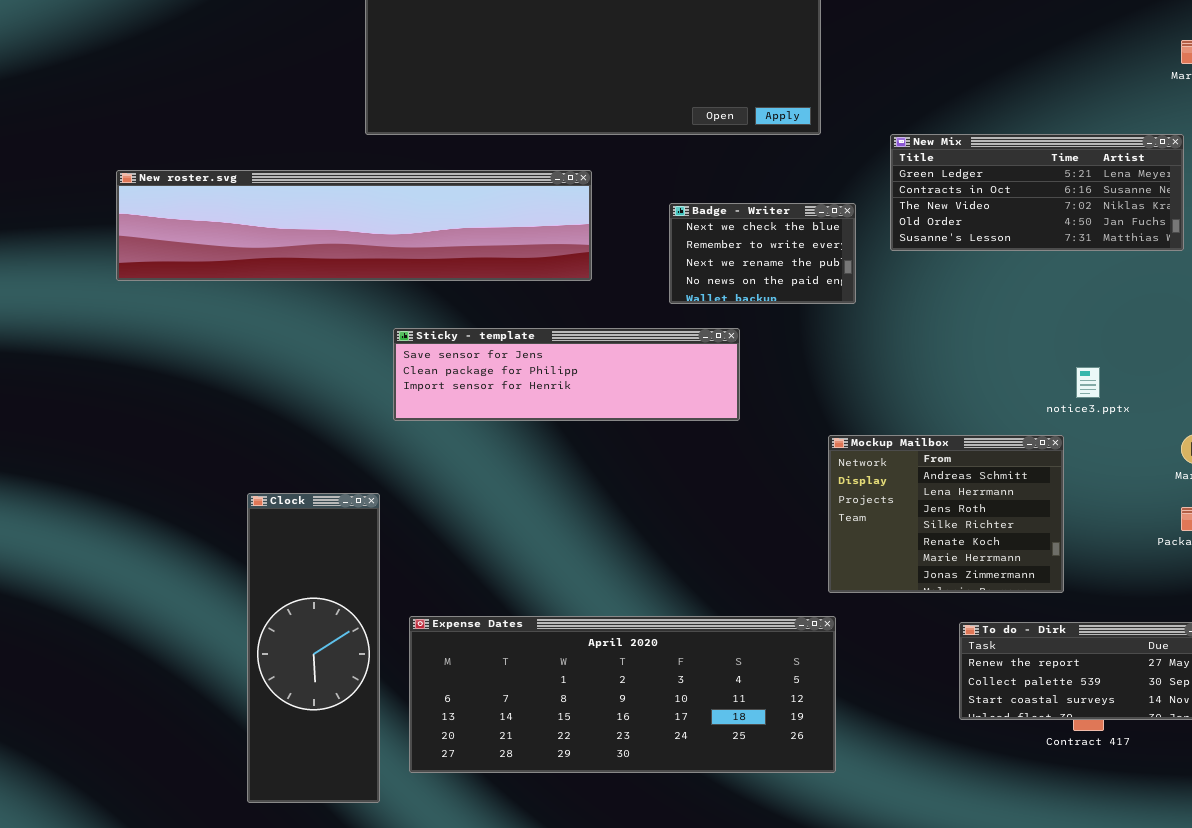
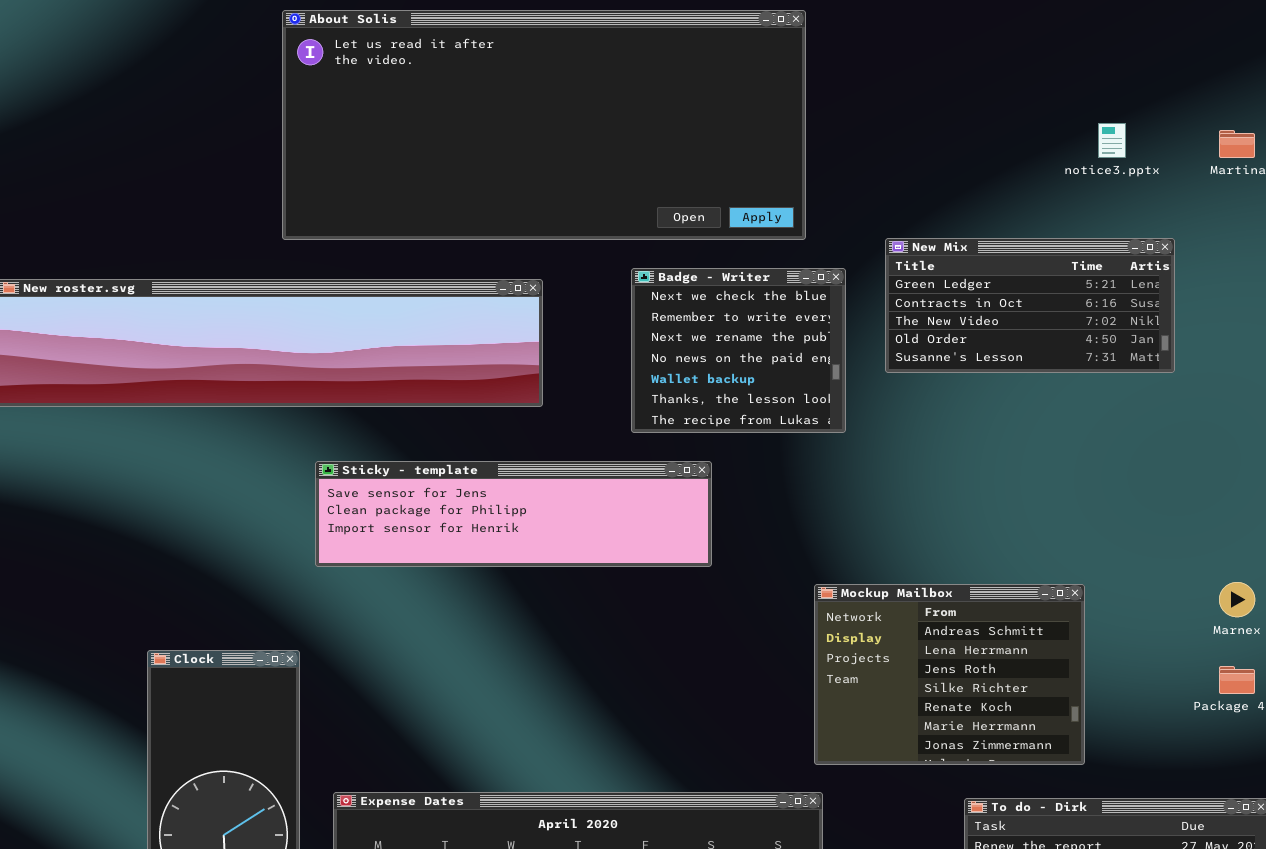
New Mix: [890,134,1184,251] -> [885,238,1175,373], resized
Badge - Writer: [669,203,856,304] -> [631,268,846,433], resized
notice3.pptx: [1076,367,1100,398] -> [1098,123,1126,158], moved

